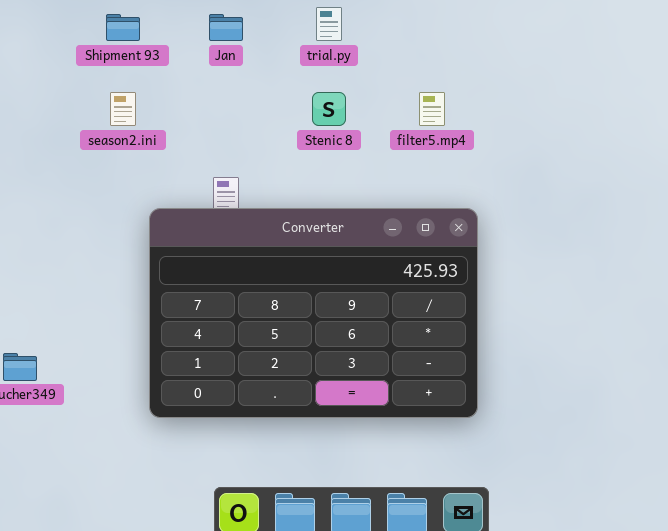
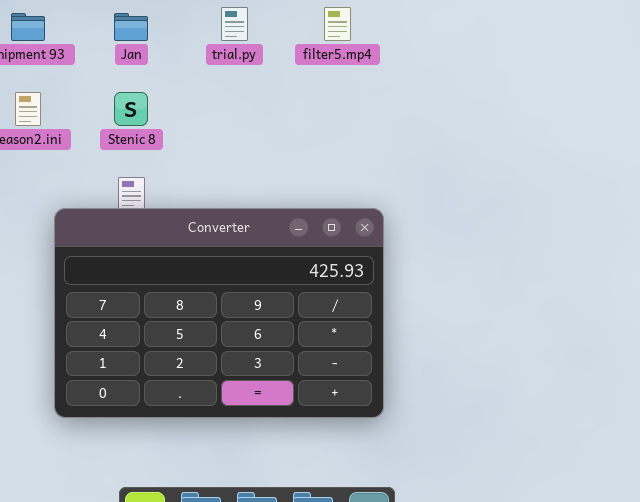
Stenic 8: [312,92,346,126] -> [114,92,148,126], moved
filter5.mp4: [419,92,445,126] -> [324,7,351,41], moved

